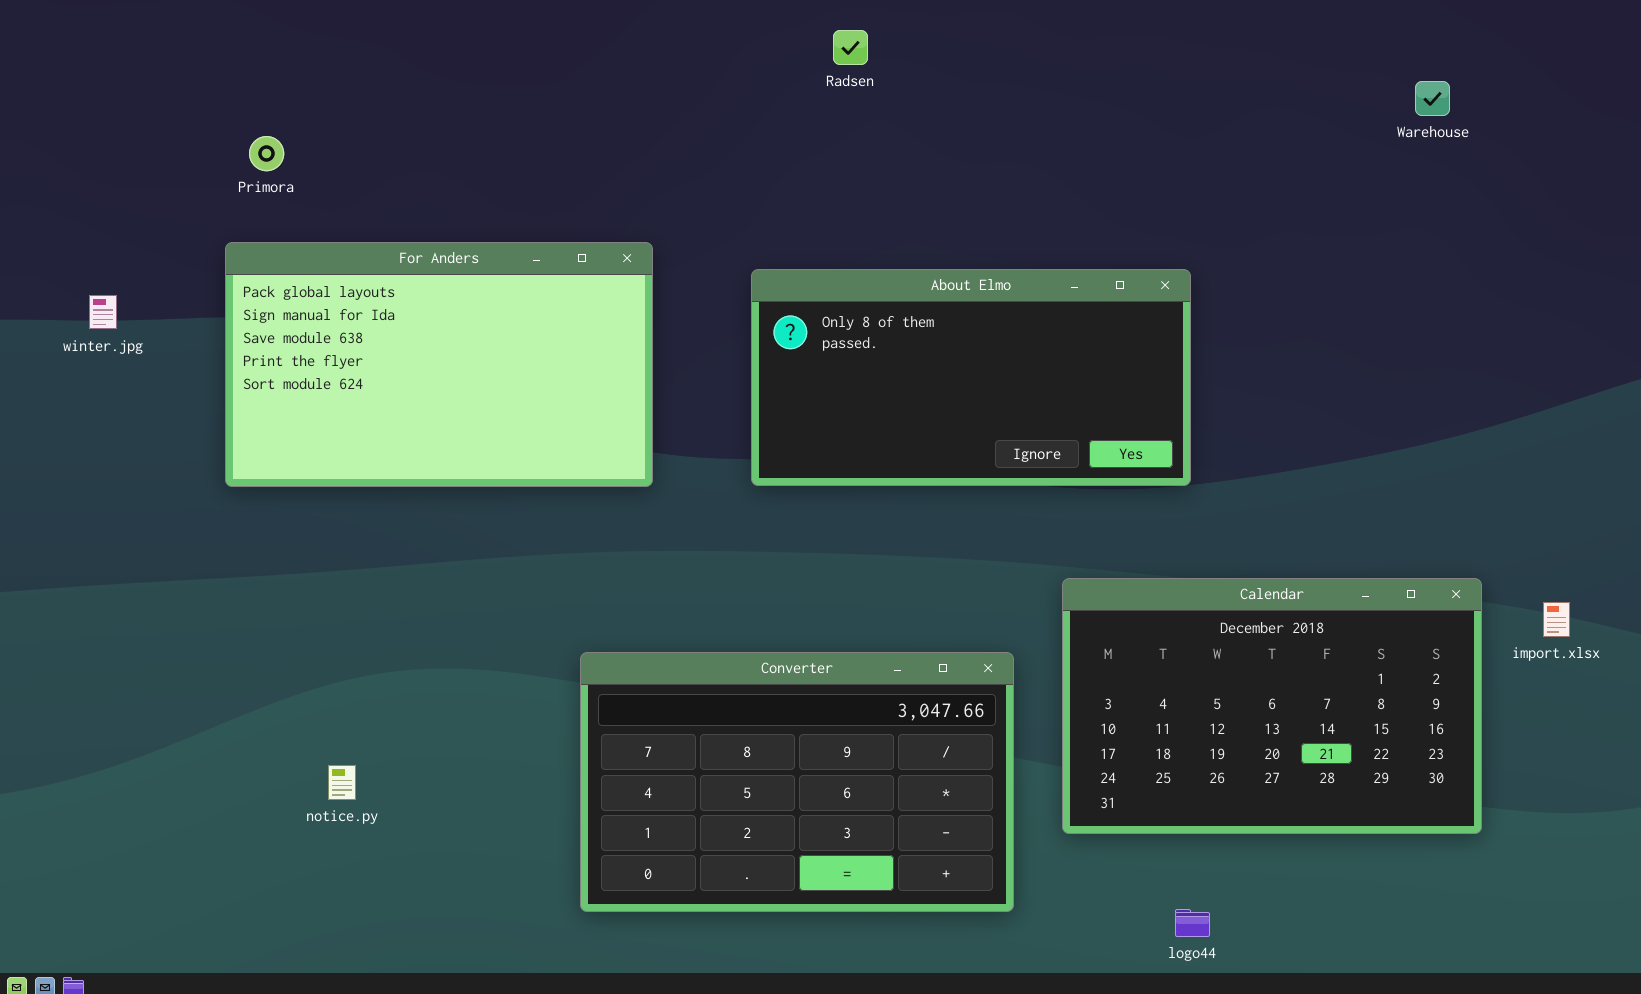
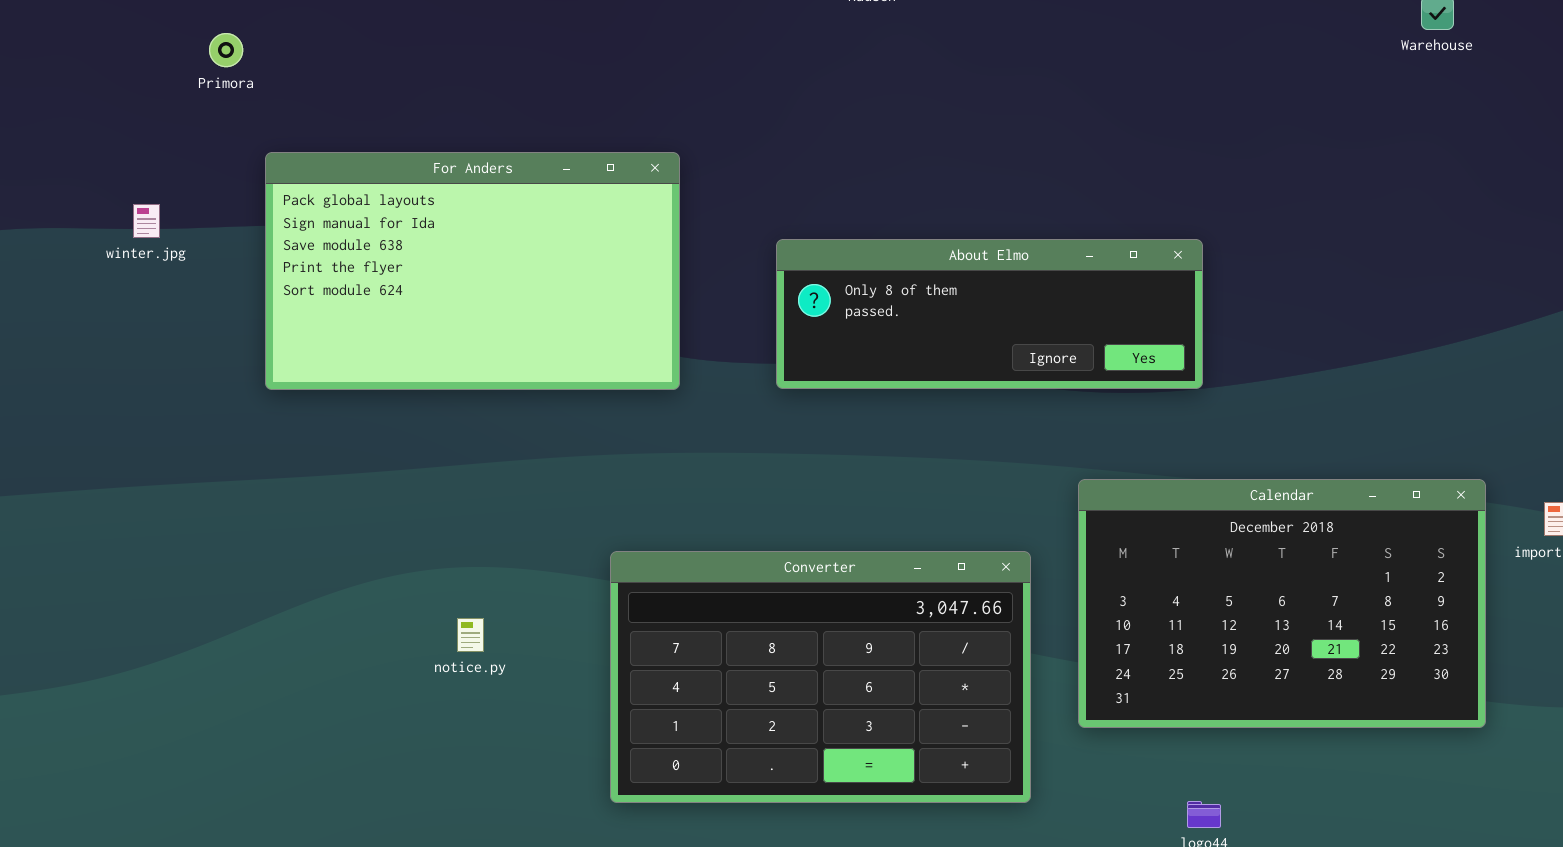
Primora: [249,136,284,171] -> [209,33,243,67], moved
About Elmo: [751,269,1191,486] -> [776,239,1203,389], resized
notice.py: [328,765,356,800] -> [457,618,484,652], moved

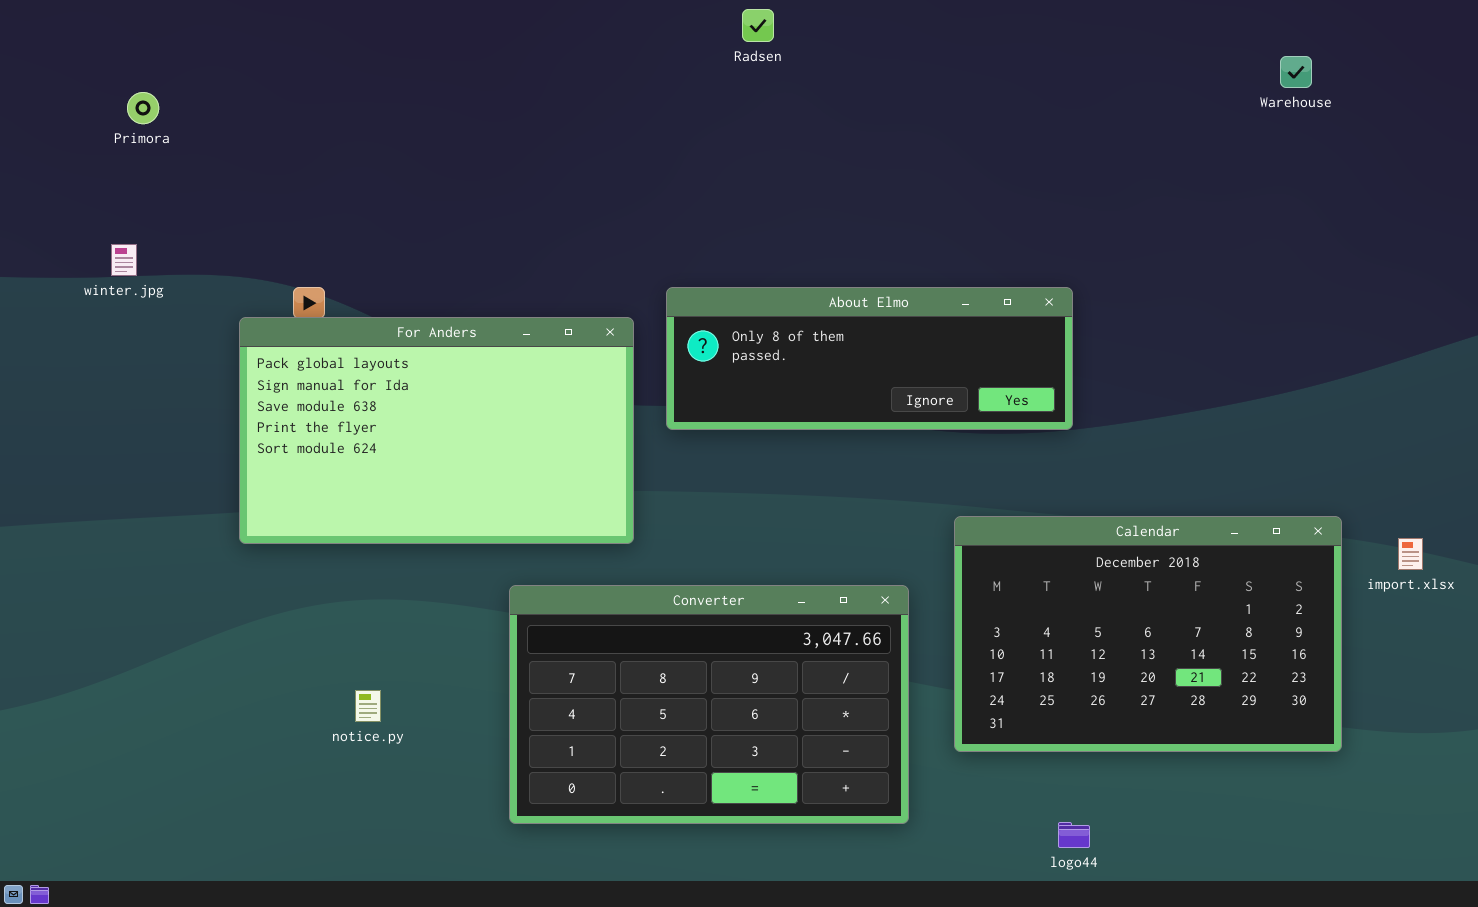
For Anders: [265,152,680,390] -> [239,317,634,544], moved
winter.jpg: [133,204,160,238] -> [111,244,137,276], moved
notice.py: [457,618,484,652] -> [355,690,381,722], moved

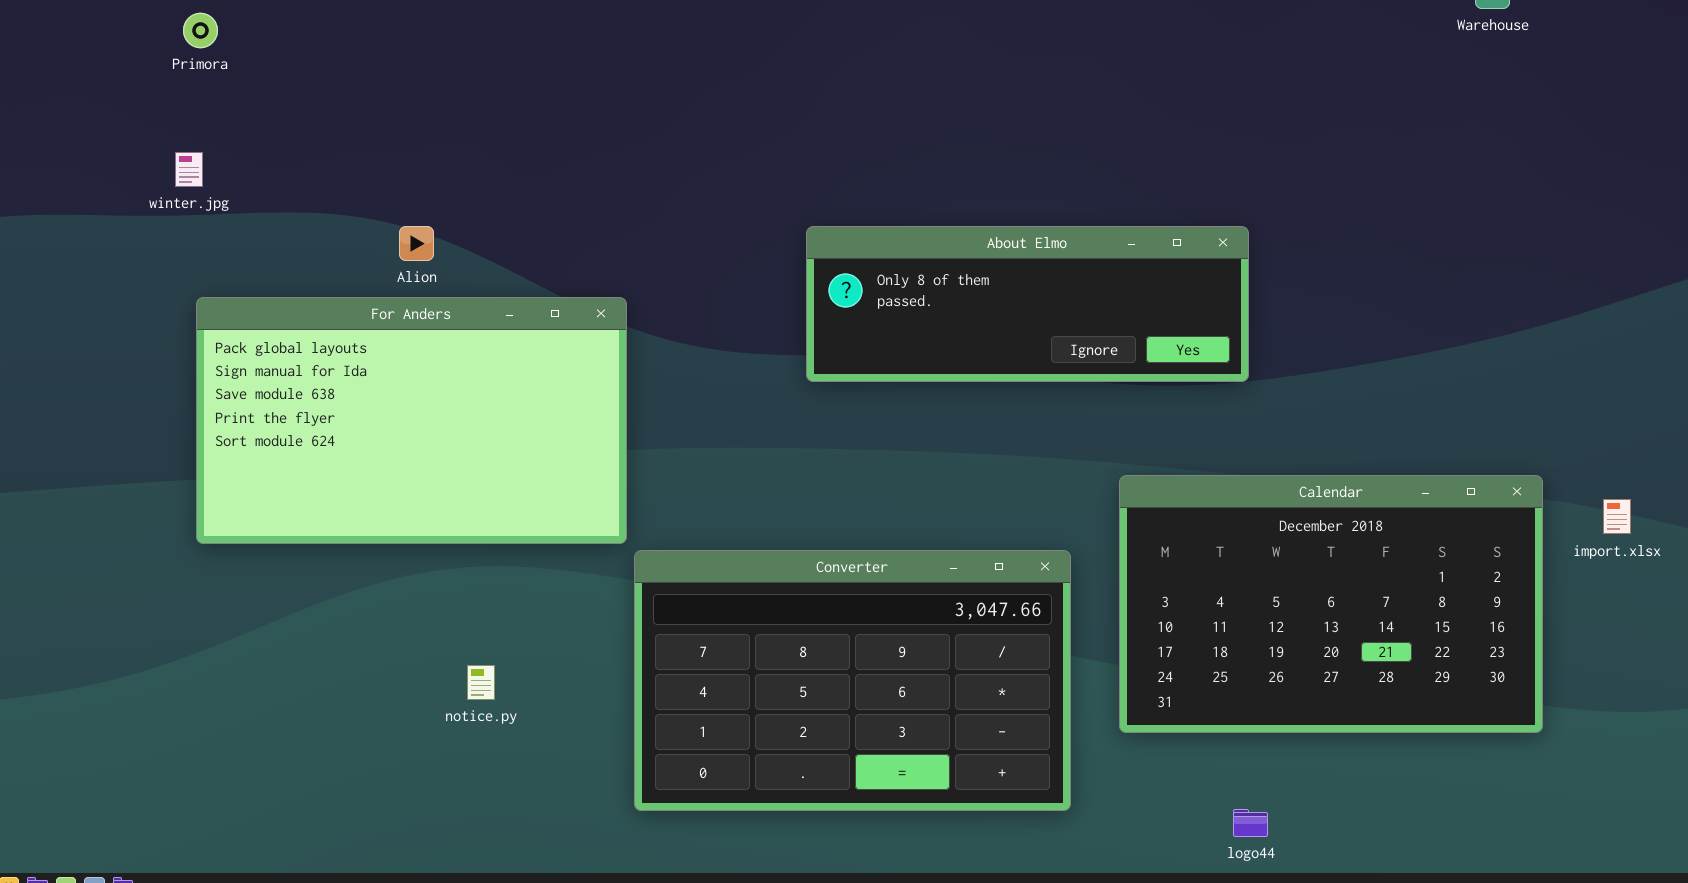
Primora: [127,92,159,124] -> [183,13,218,48], moved
winter.jpg: [111,244,137,276] -> [175,152,203,187], moved
For Anders: [239,317,634,544] -> [196,297,627,544], moved

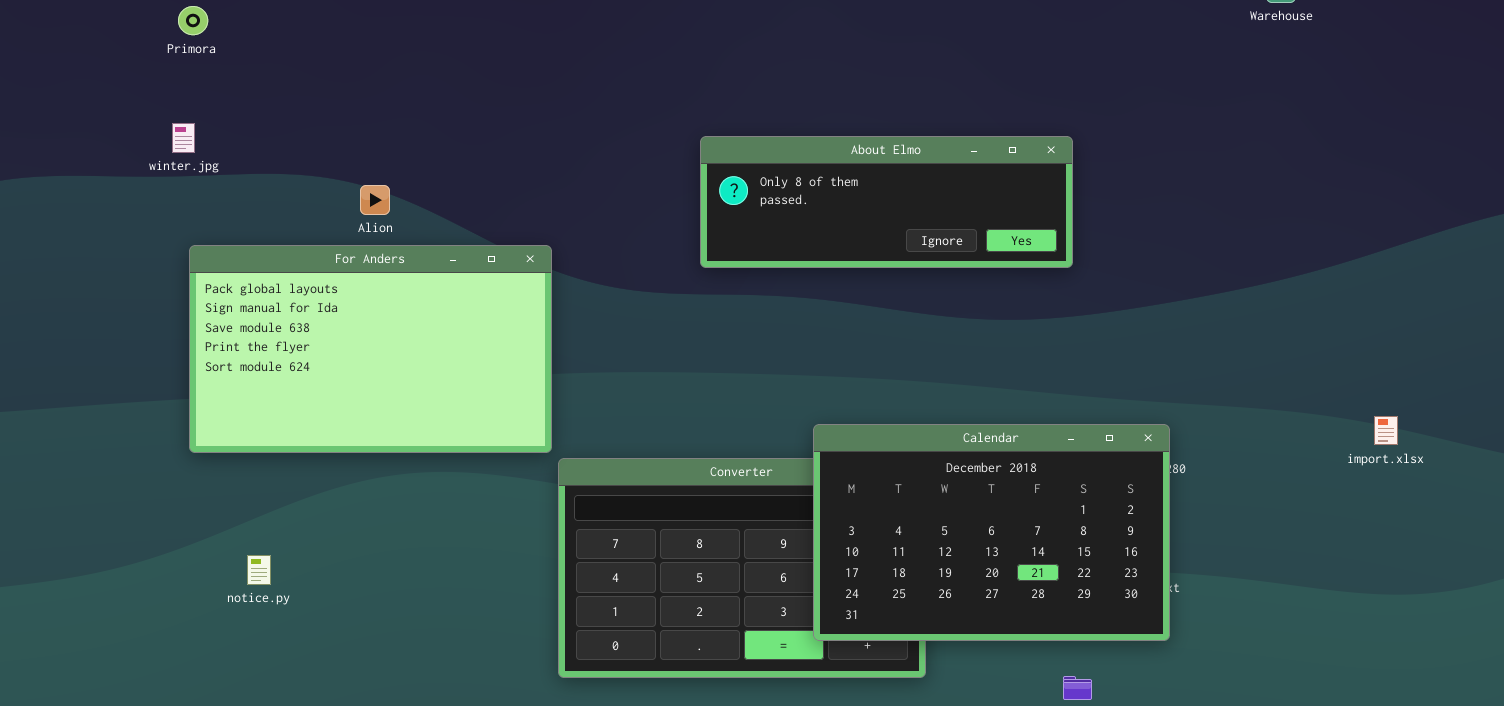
About Elmo: [806,226,1249,382] -> [700,136,1073,268], moved
Calendar: [1119,475,1543,733] -> [813,424,1170,641], moved
notice.py: [467,665,495,700] -> [247,555,271,585], moved

